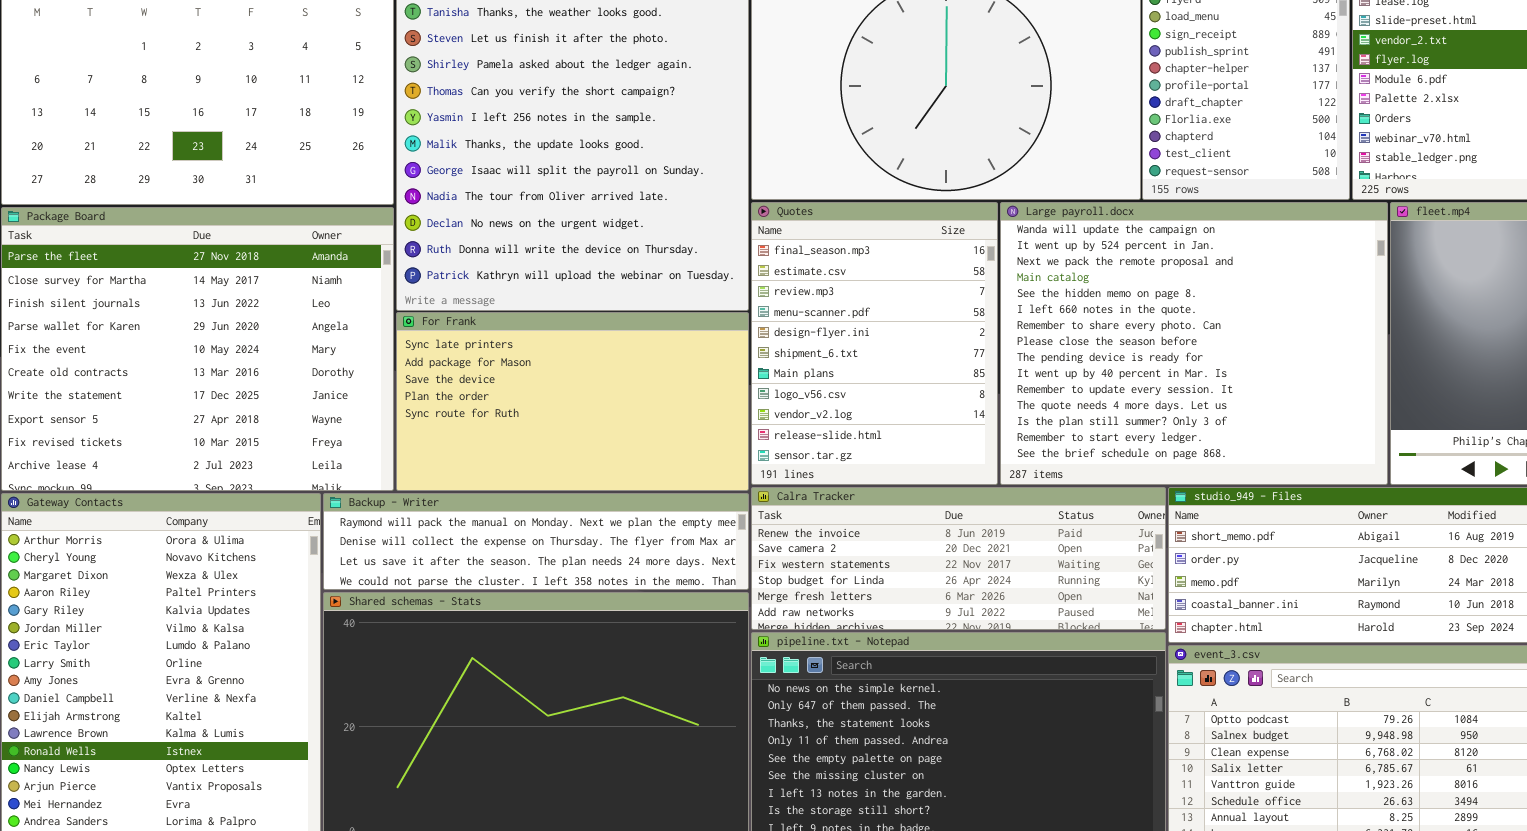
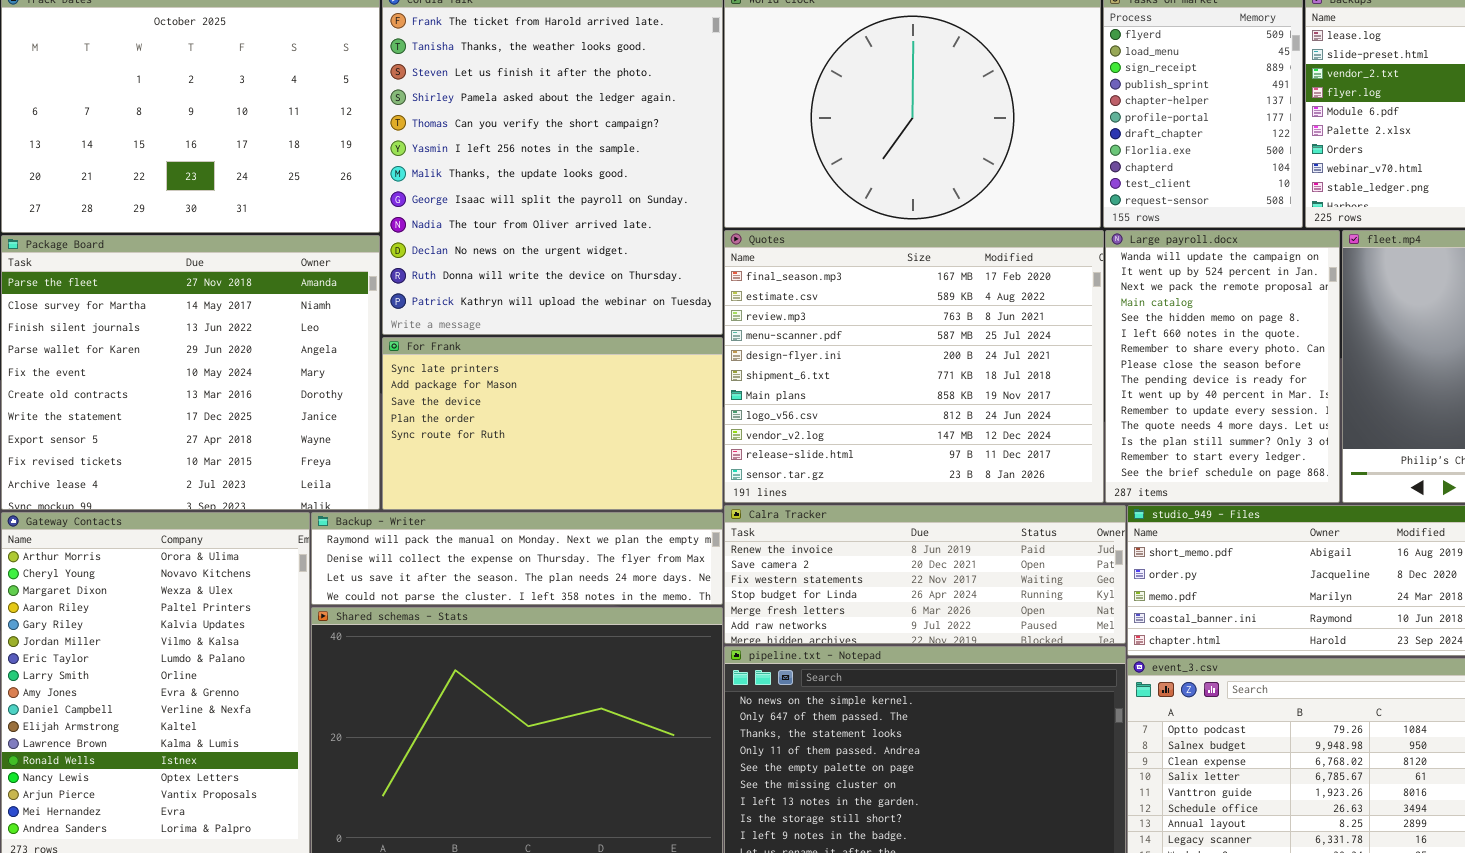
Quotes: [751,202,998,485] -> [724,230,1104,503], resized
Large payroll.docx: [1000,202,1388,485] -> [1105,230,1340,503], resized

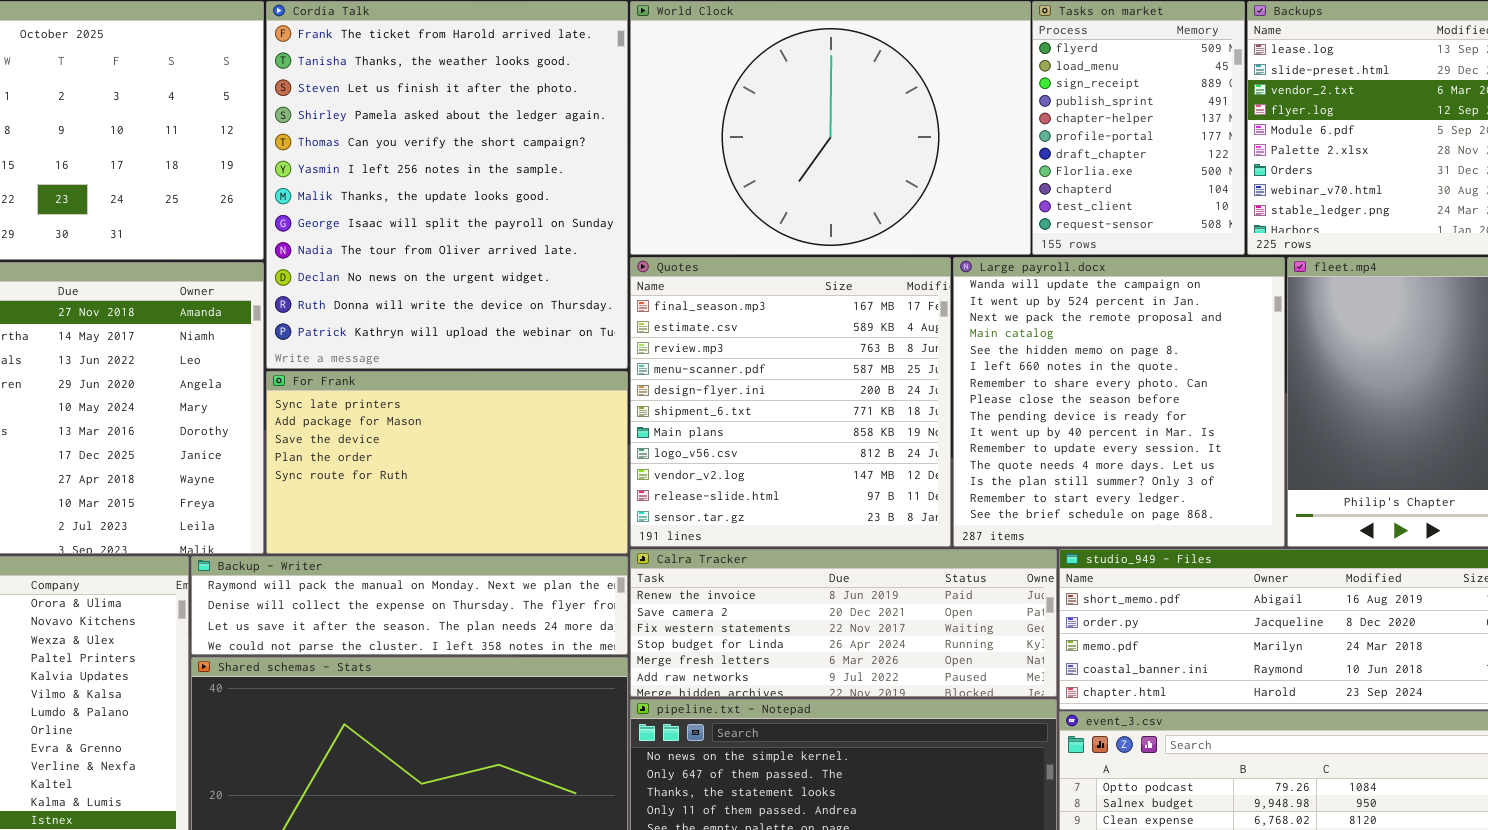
Quotes: [724,230,1104,503] -> [630,257,951,547], resized
Large payroll.docx: [1105,230,1340,503] -> [953,257,1285,547], resized

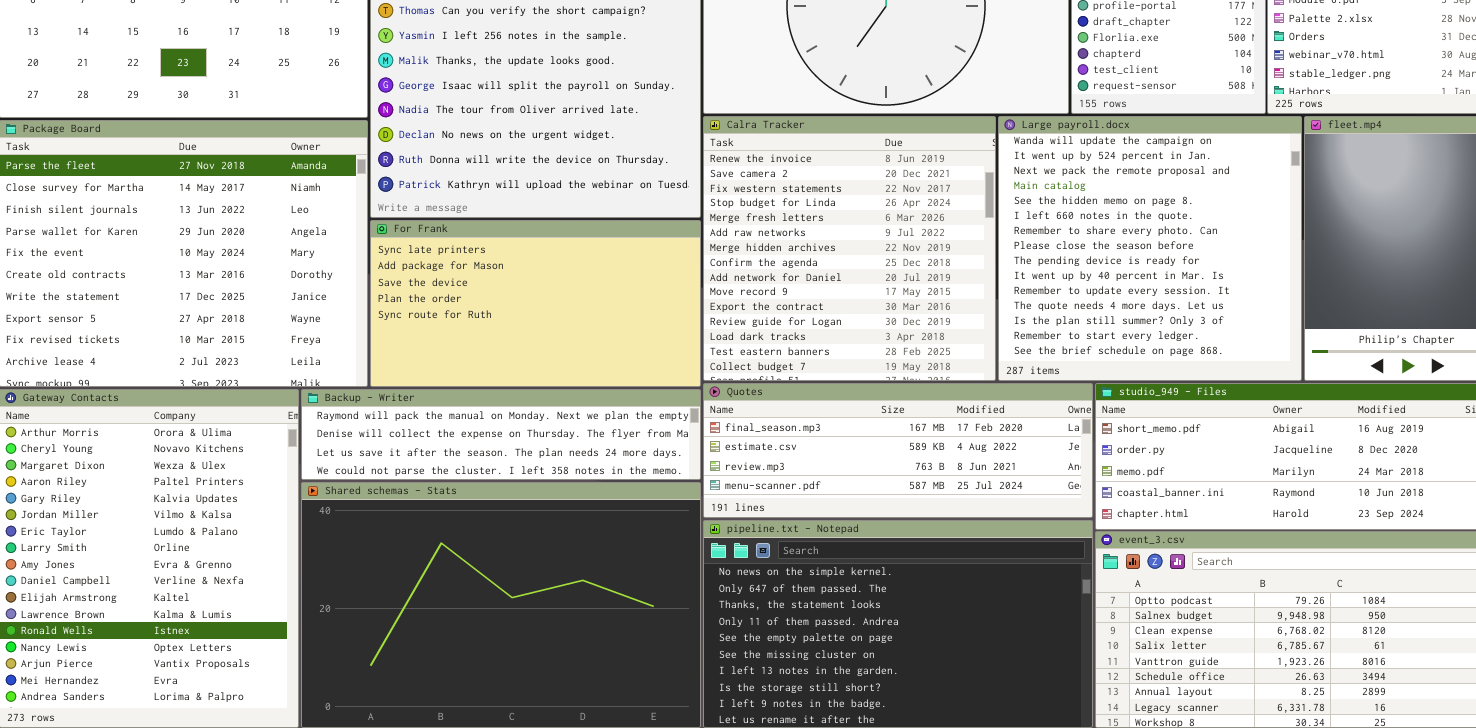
Quotes: [630,257,951,547] -> [703,383,1093,518], moved, resized
Calra Tracker: [630,549,1057,697] -> [703,116,996,381], moved, resized

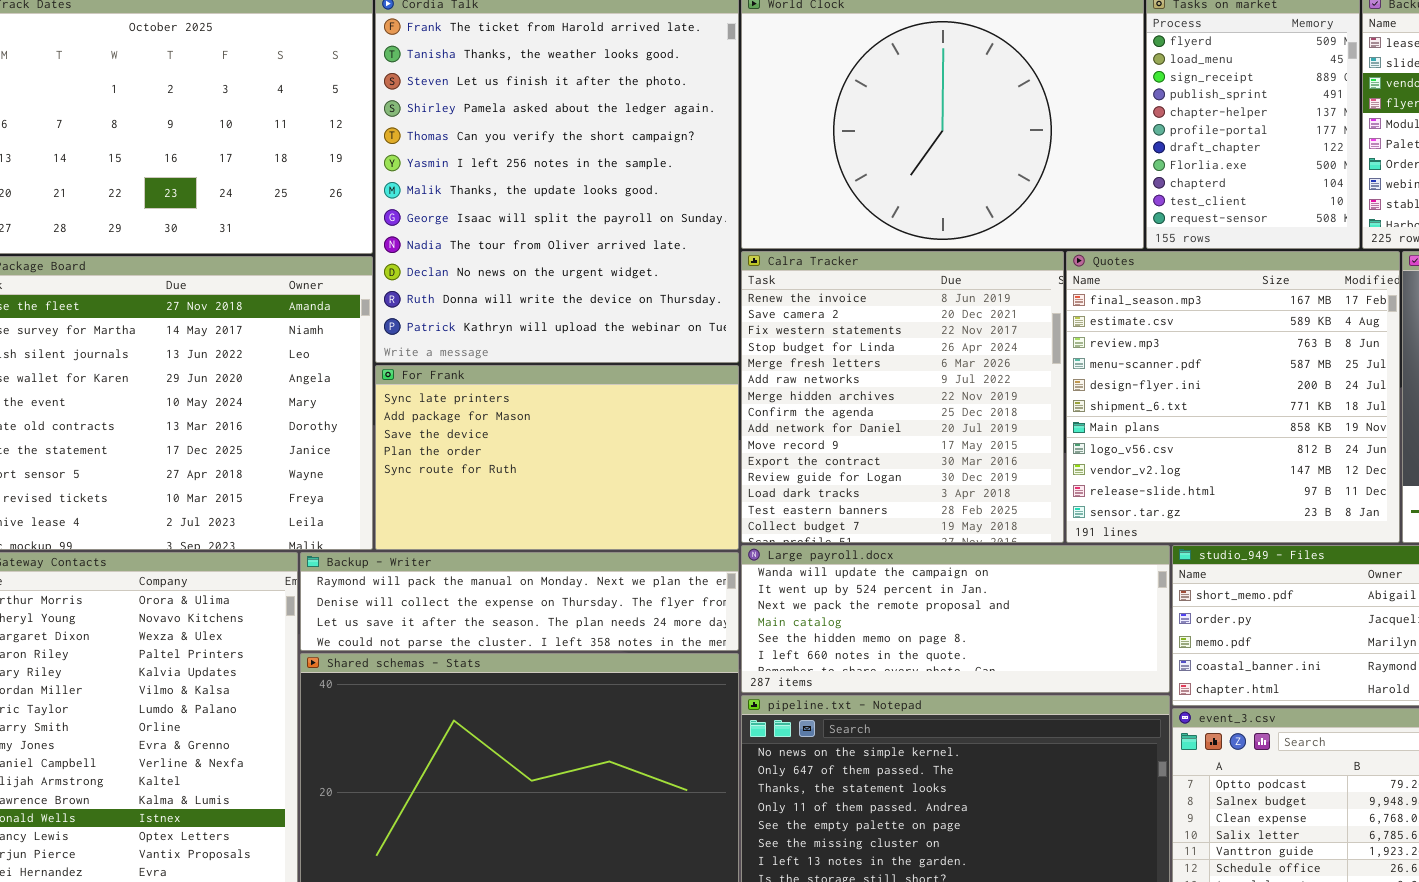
Large payroll.docx: [998,116,1302,381] -> [741,545,1170,693], moved, resized
Quotes: [703,383,1093,518] -> [1066,251,1400,543], moved, resized

